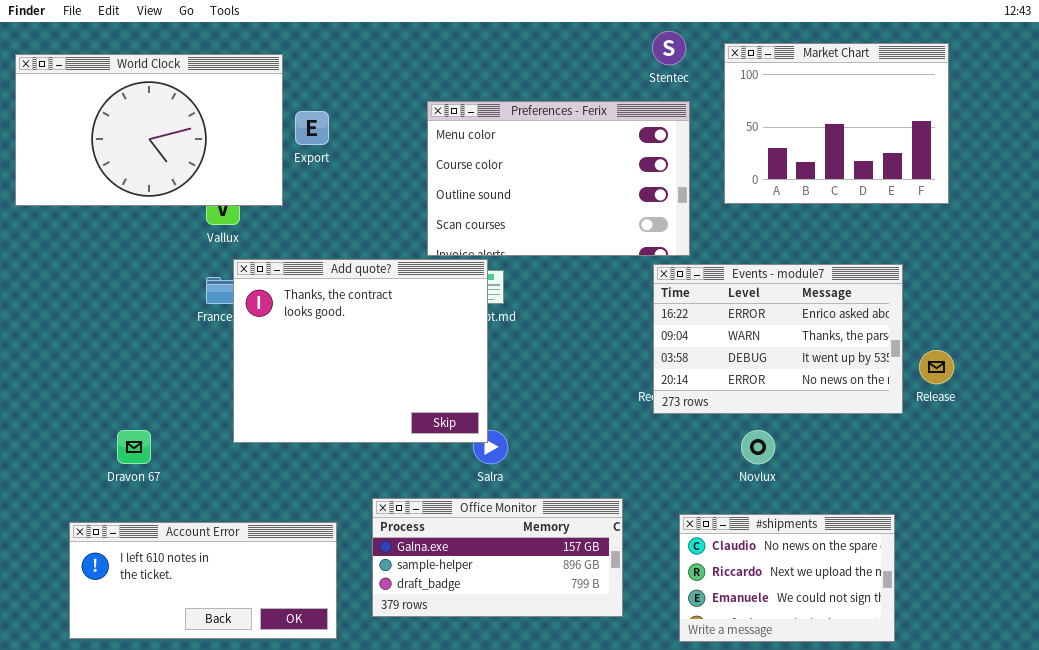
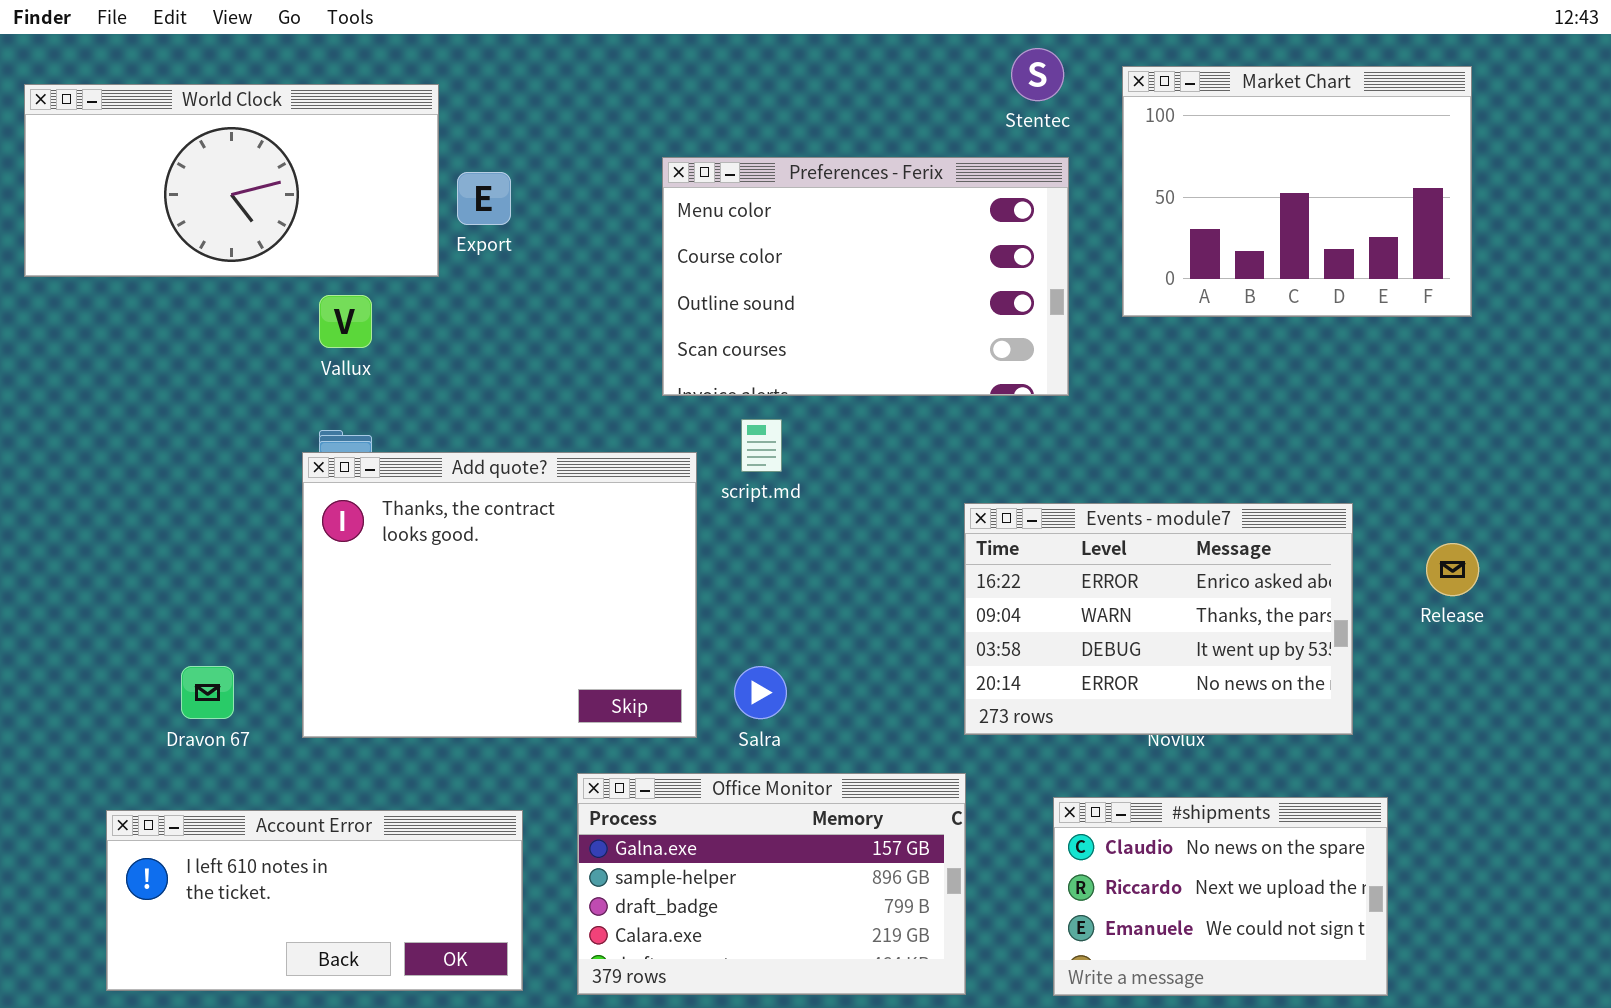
World Clock: [15,54,283,206] -> [24,84,439,277], resized
Add quote?: [233,259,488,443] -> [302,452,697,738], moved
Events - module7: [653,264,903,414] -> [964,503,1353,735], moved
Office Monitor: [372,498,623,617] -> [577,773,966,995], resized

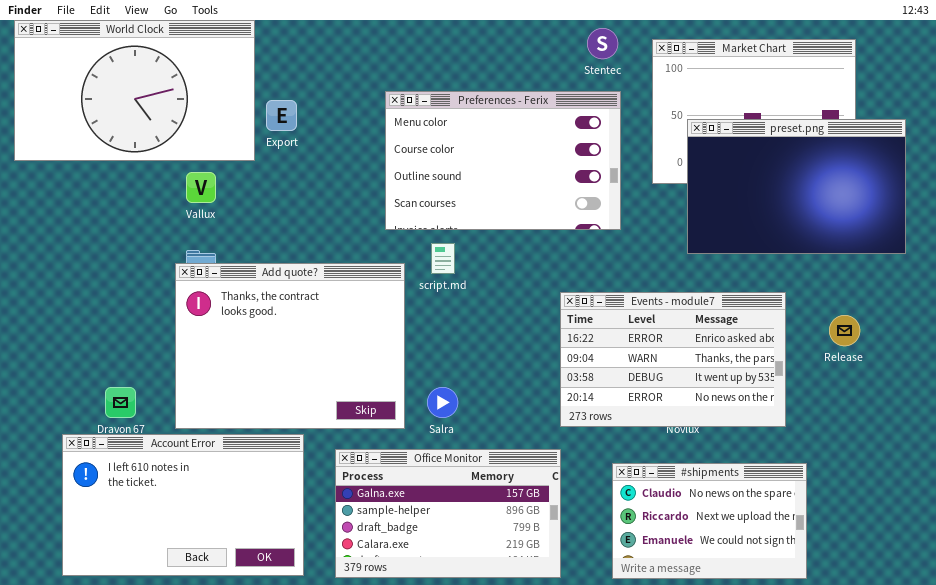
World Clock: [24,84,439,277] -> [14,20,255,161], resized
preset.png: none -> [687,119,906,254], opened
Account Error: [106,810,523,991] -> [62,434,304,576], resized

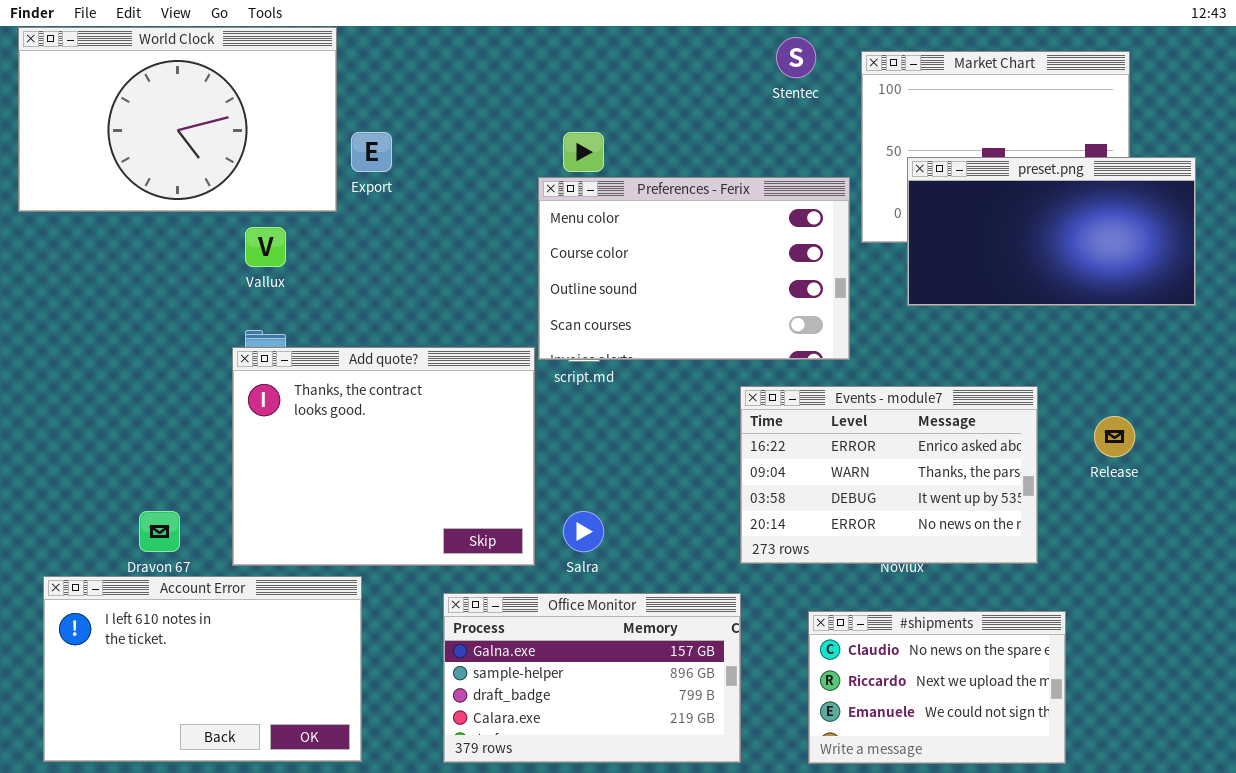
Preferences - Ferix: [385,91,621,230] -> [538,177,850,360], moved
preset.png: [687,119,906,254] -> [907,157,1196,306], resized
Account Error: [62,434,304,576] -> [43,576,362,762], moved

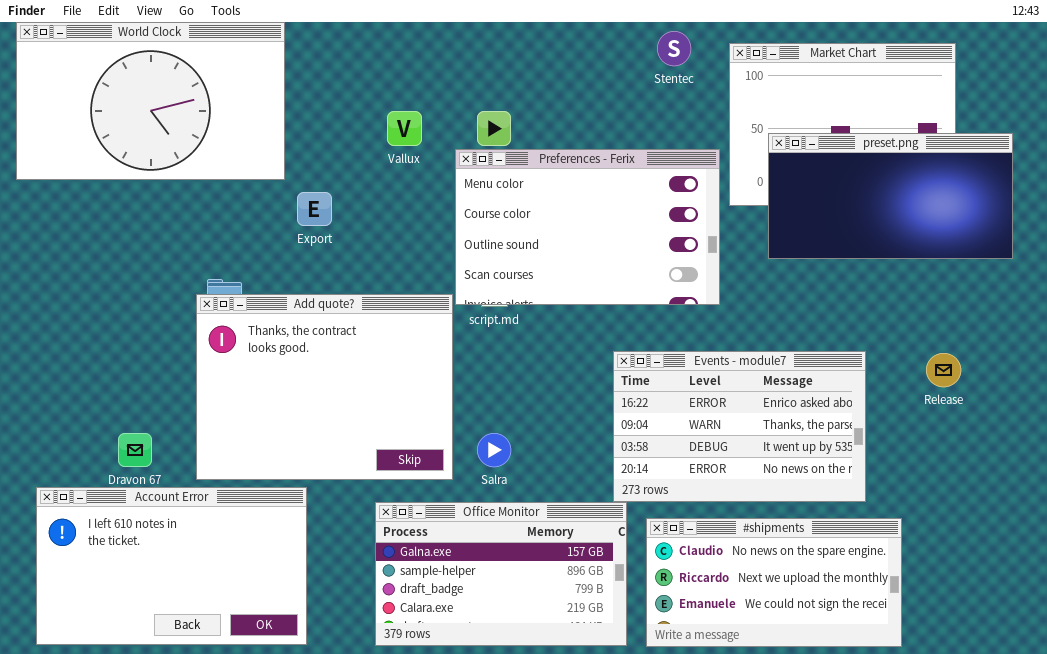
Export: [351,132,392,172] -> [297,192,332,226], moved
Vallux: [245,227,286,267] -> [387,111,422,146], moved
Events - module7: [740,386,1038,564] -> [613,351,866,502], moved
#shipments: [808,611,1066,764] -> [646,518,902,647], resized

